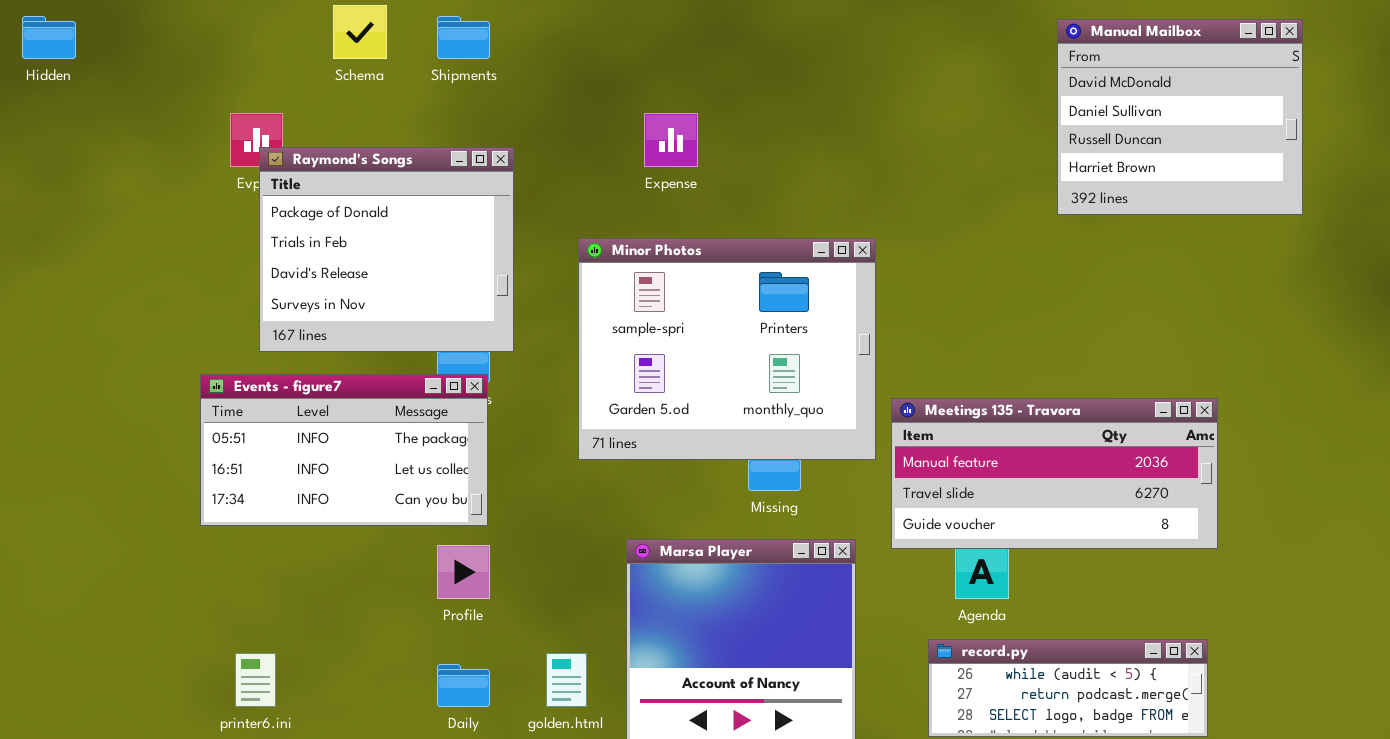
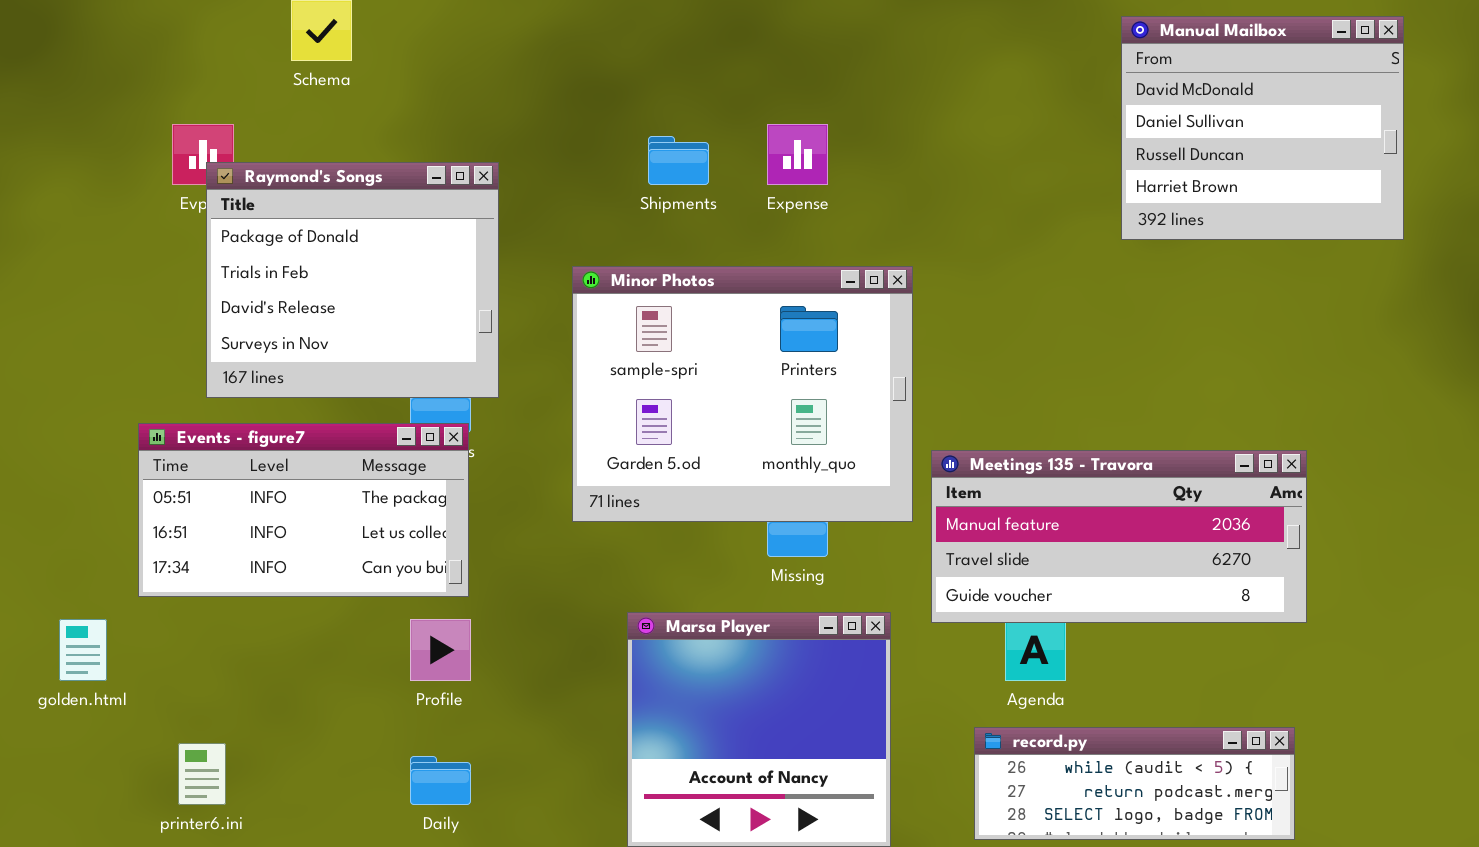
Shipments: [437,16,490,59] -> [648,136,709,185], moved
Expense: [644,113,698,167] -> [767,124,828,185], moved
golden.html: [546,653,587,707] -> [59,619,107,681], moved

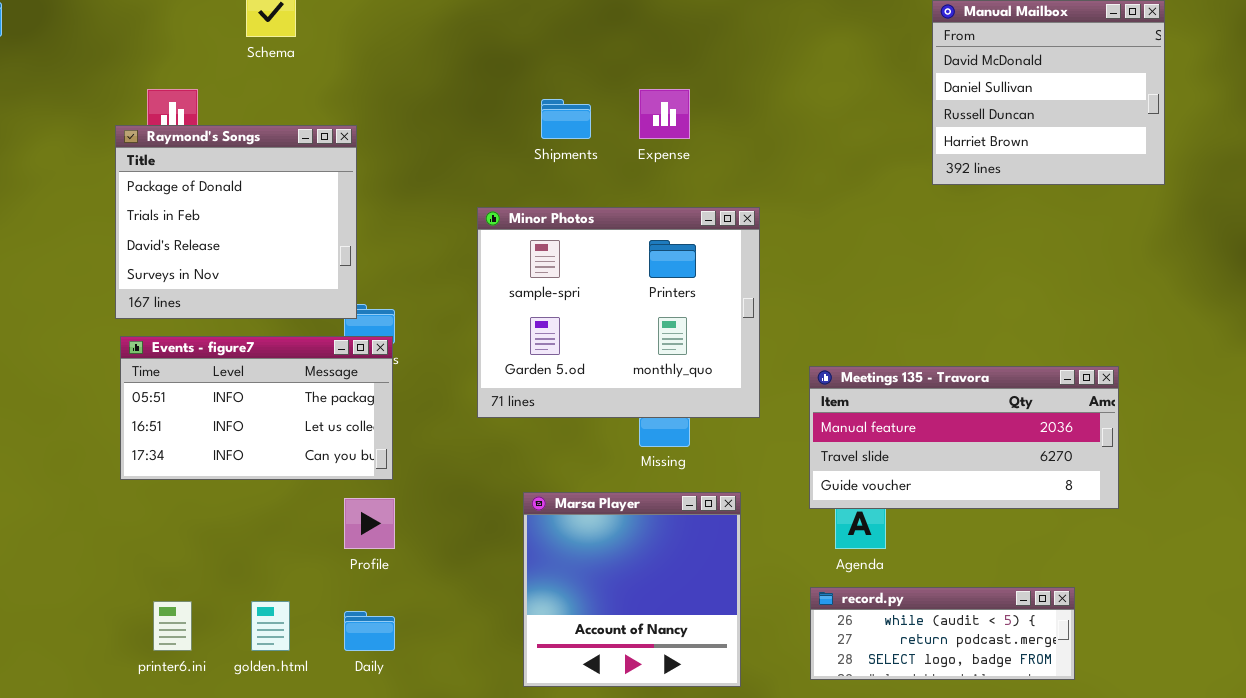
Raymond's Songs: [206,162,499,398] -> [115,125,357,319], moved
Meetings 135 - Travora: [931,450,1307,623] -> [809,366,1119,509], moved
golden.html: [59,619,107,681] -> [251,601,290,651], moved

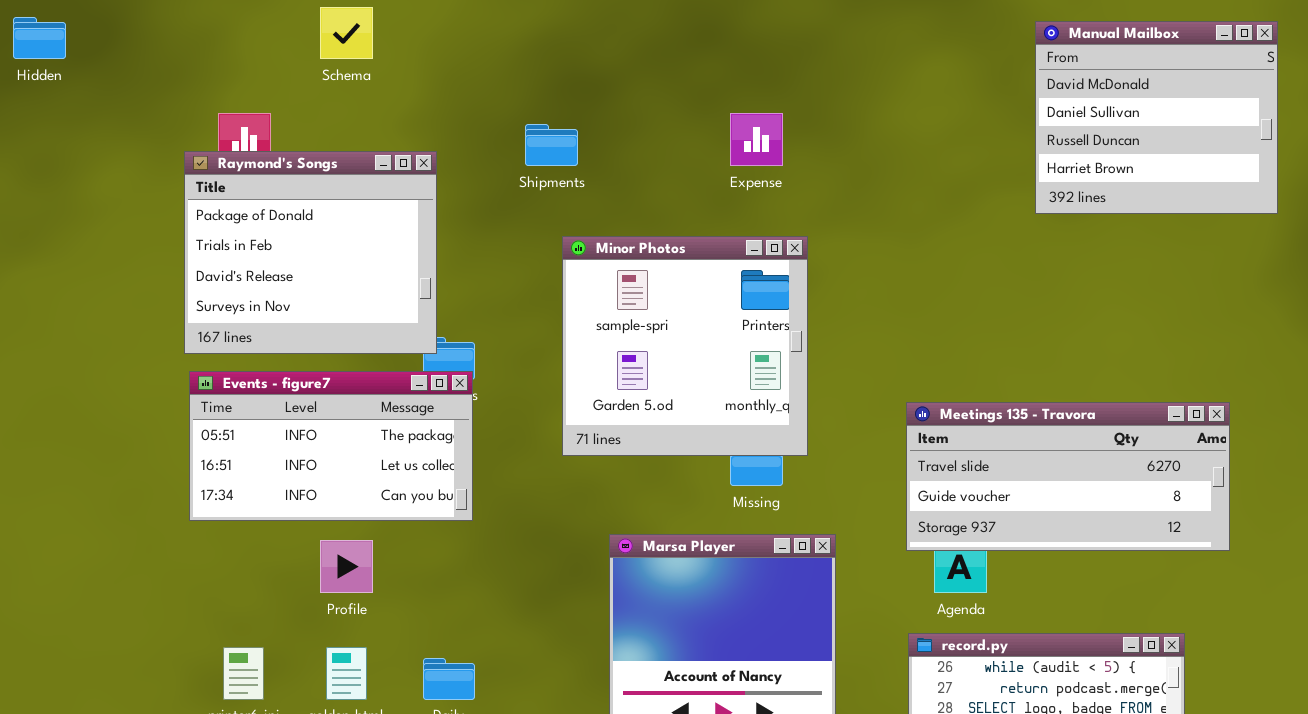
Shipments: [541,99,591,139] -> [525,124,578,166], moved
Minor Photos: [477,207,760,418] -> [562,236,808,456], resized
Meetings 135 - Travora: [809,366,1119,509] -> [906,402,1230,551], scrolled down 1 row
Profile: [344,498,395,549] -> [320,540,373,593], moved

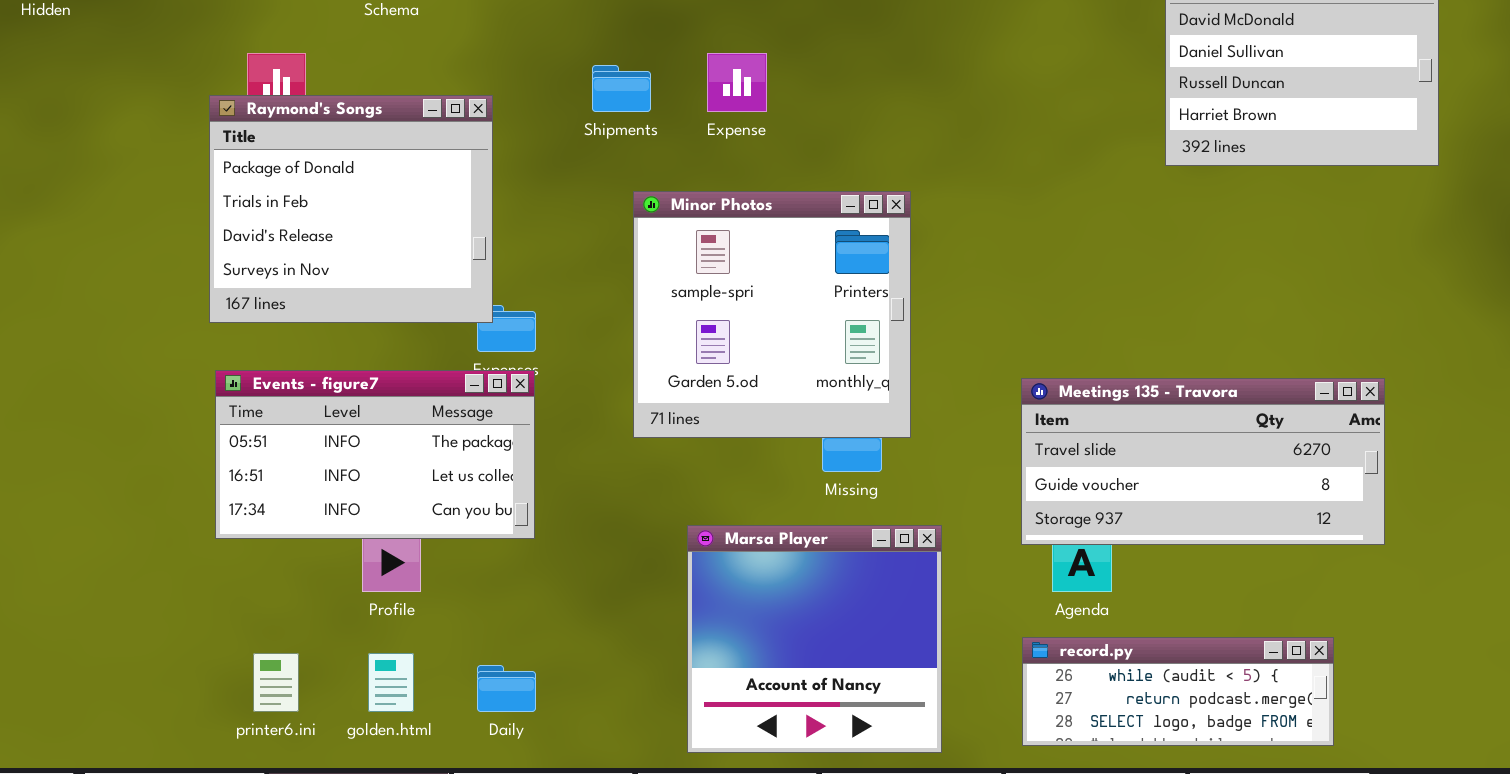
Expense: [730,113,783,166] -> [707,53,767,112], moved
Events - figure7: [189,371,473,521] -> [215,370,535,539], moved

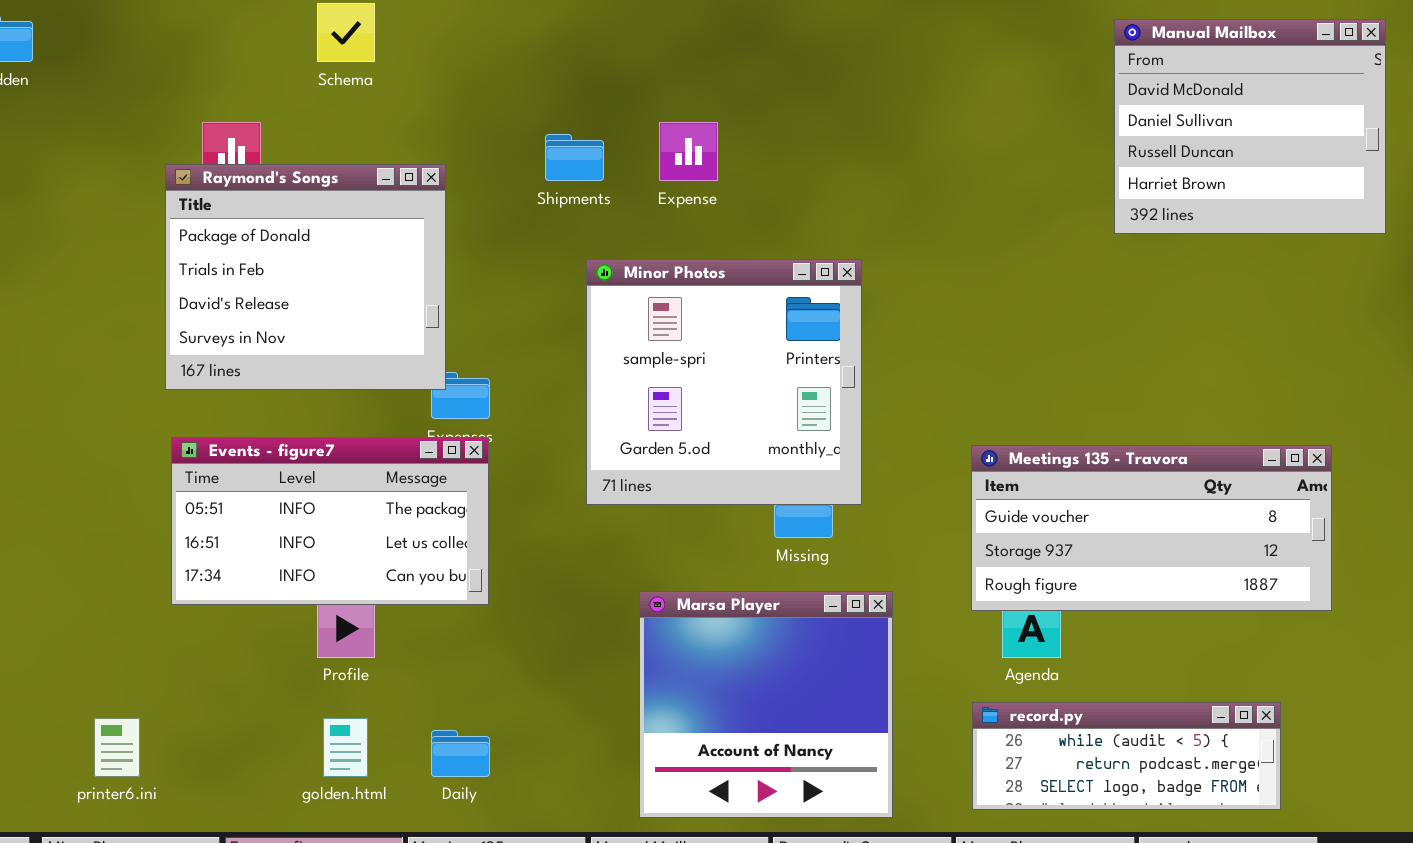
Meetings 135 - Travora: [1021,378,1385,545] -> [971,445,1332,611], scrolled down 1 row
printer6.ini: [253,653,299,712] -> [94,718,140,777], moved

